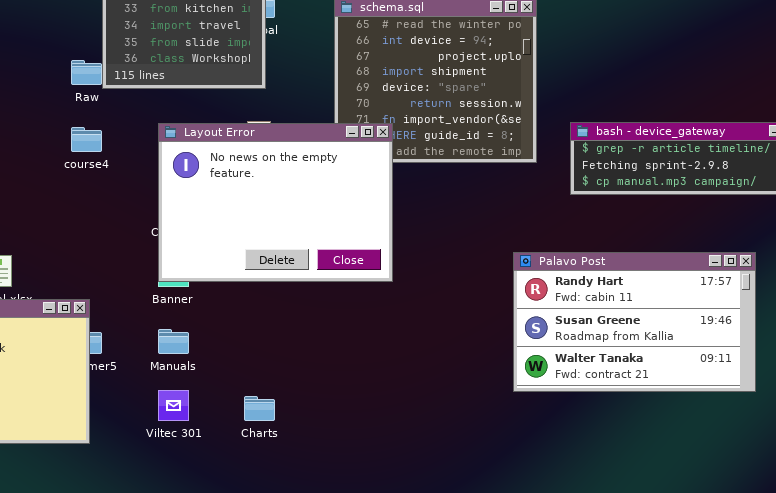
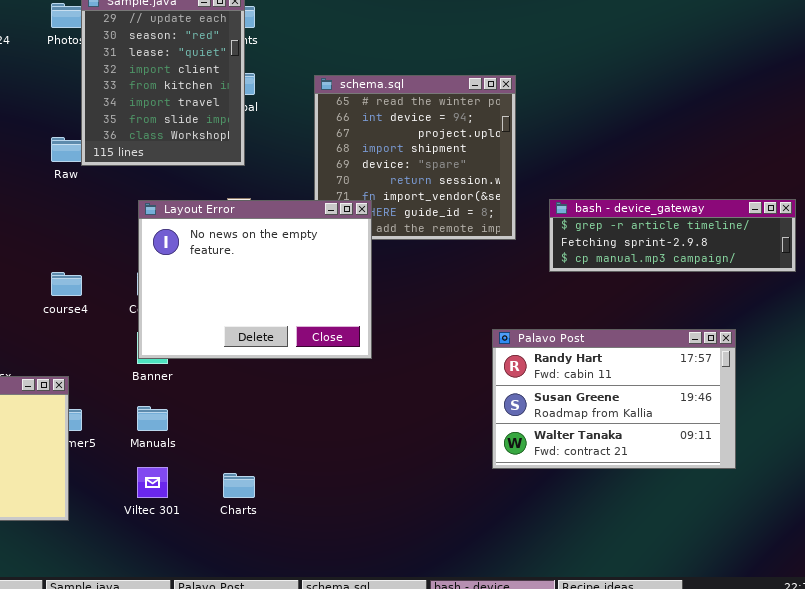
course4: [71,127,102,152] -> [51,272,82,296], moved

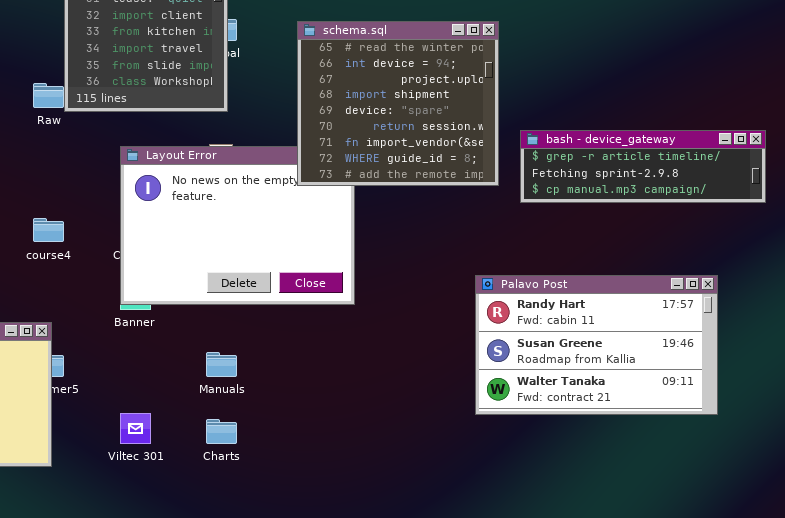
schema.sql: [314,75,516,240] -> [297,21,499,186], raised
bash - device_gateway: [549,199,796,272] -> [520,130,766,203], moved
Manuals: [137,406,168,431] -> [206,352,237,377], moved

